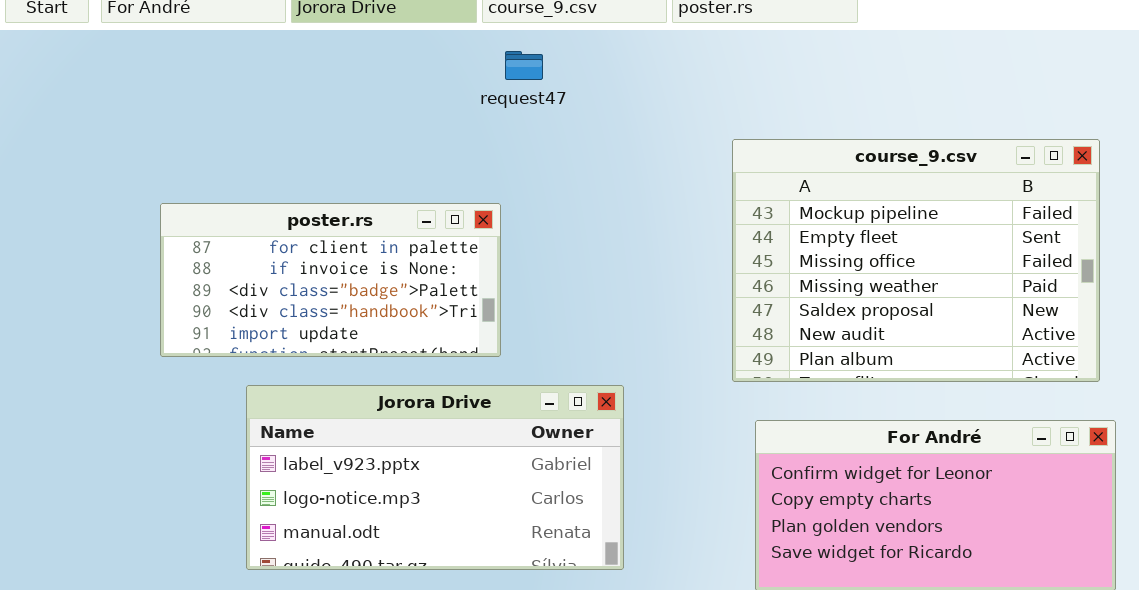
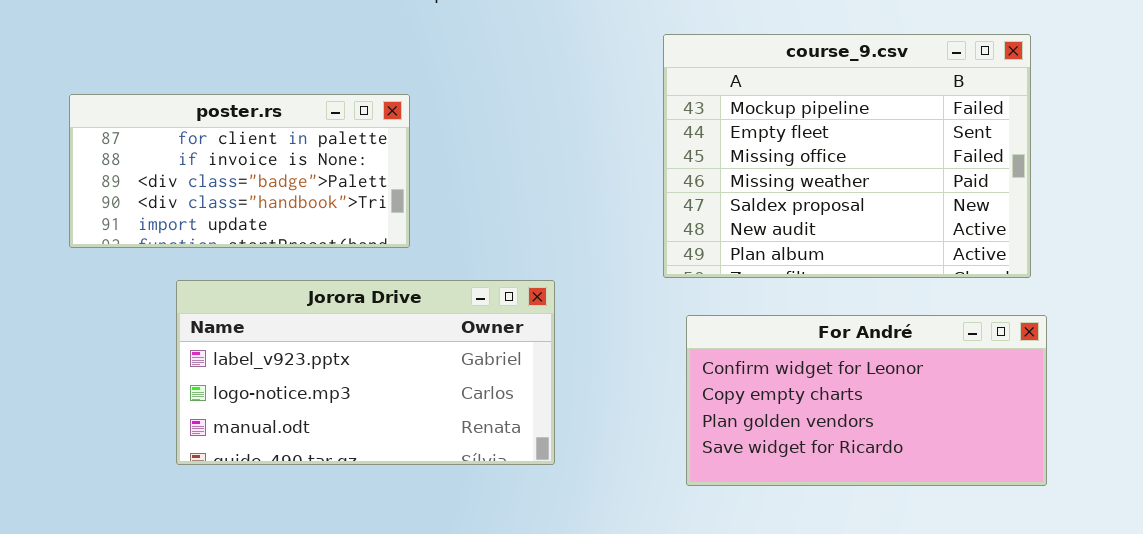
poster.rs: [160,203,501,357] -> [69,94,410,248], moved

